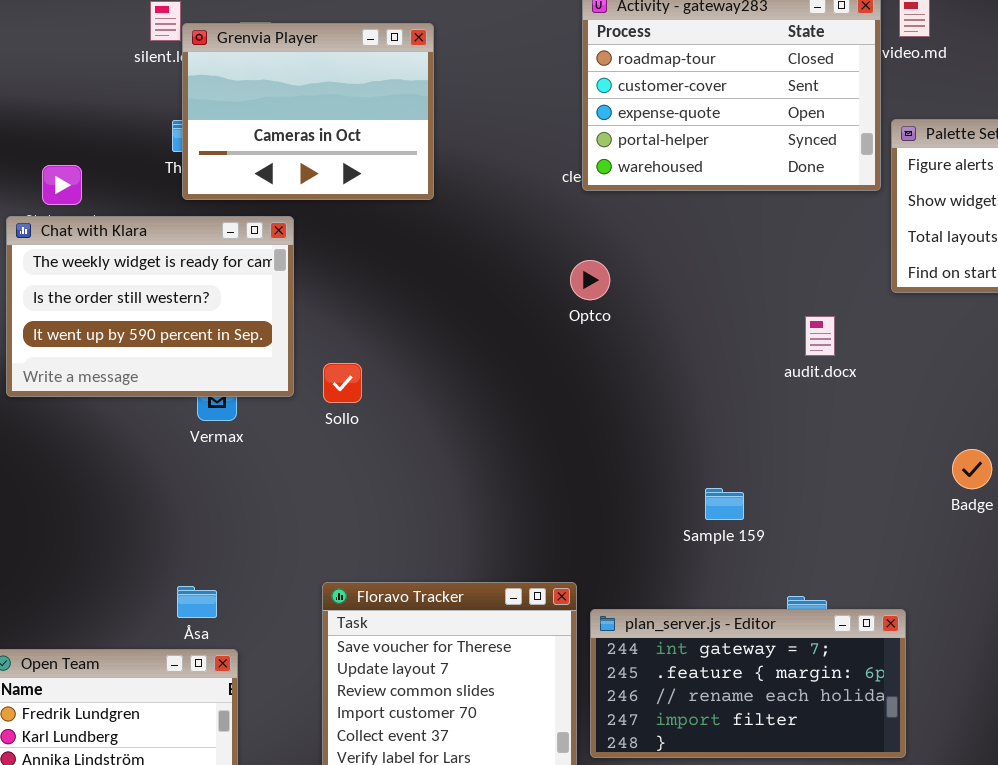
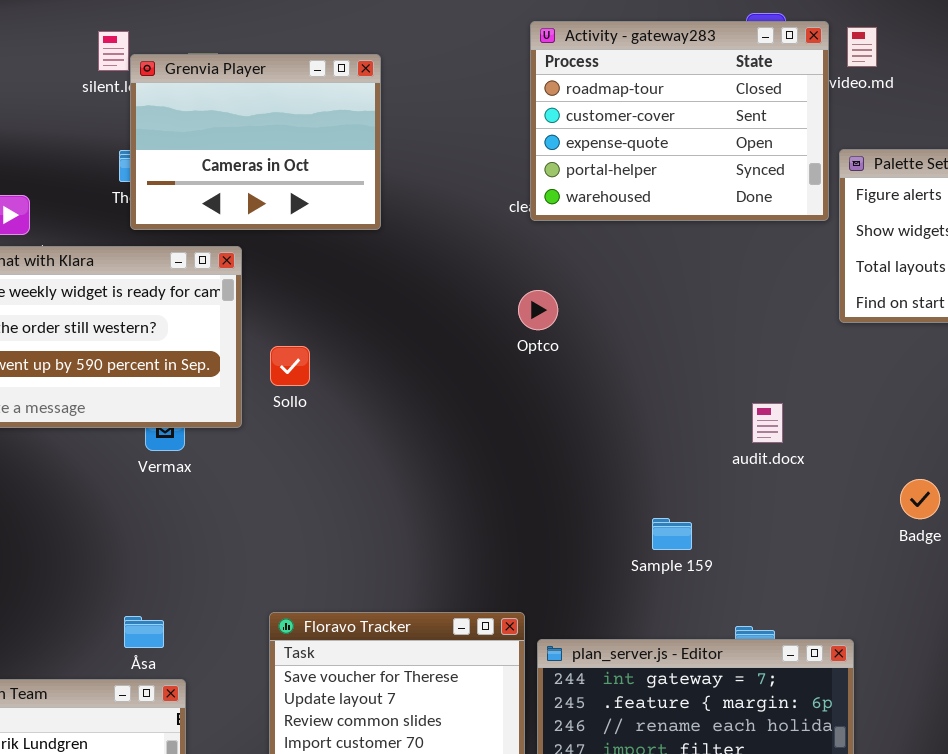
audit.docx: [805,316,835,356] -> [752,403,783,443], moved
Sollo: [323,363,362,403] -> [270,346,310,386], moved

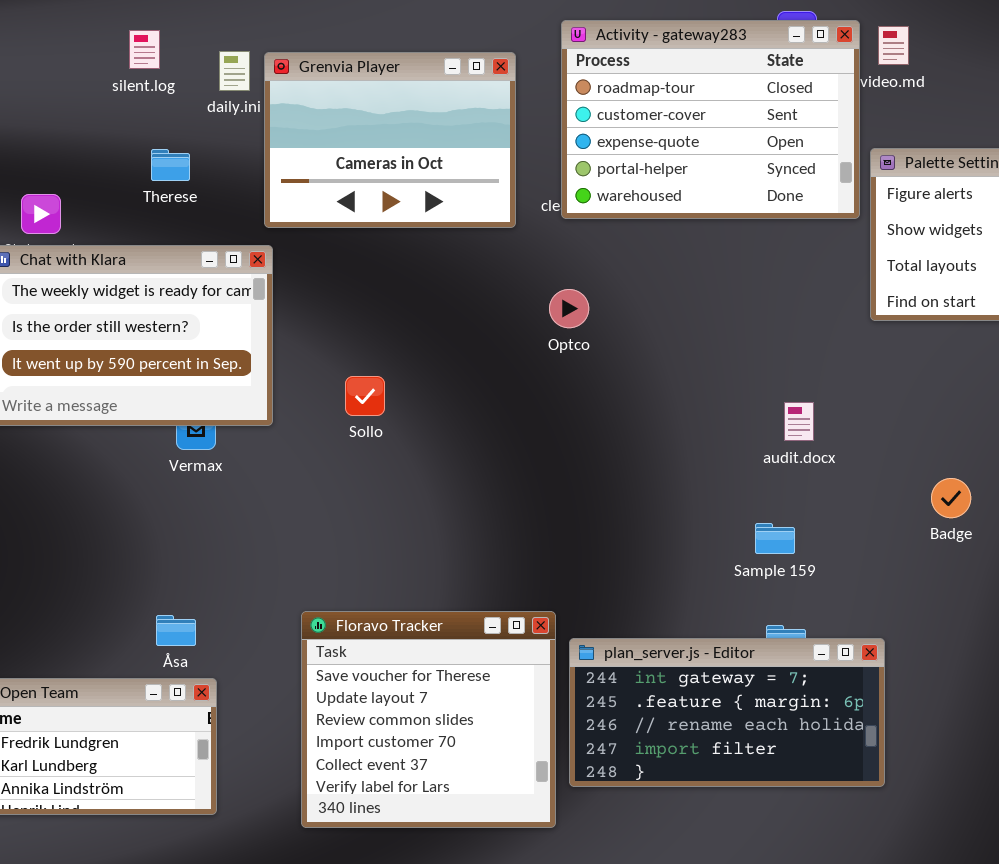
Grenvia Player: [130,54,381,230] -> [264,52,516,228], moved
Sollo: [270,346,310,386] -> [345,376,385,416], moved
Sample 159: [652,518,692,550] -> [755,523,795,554], moved

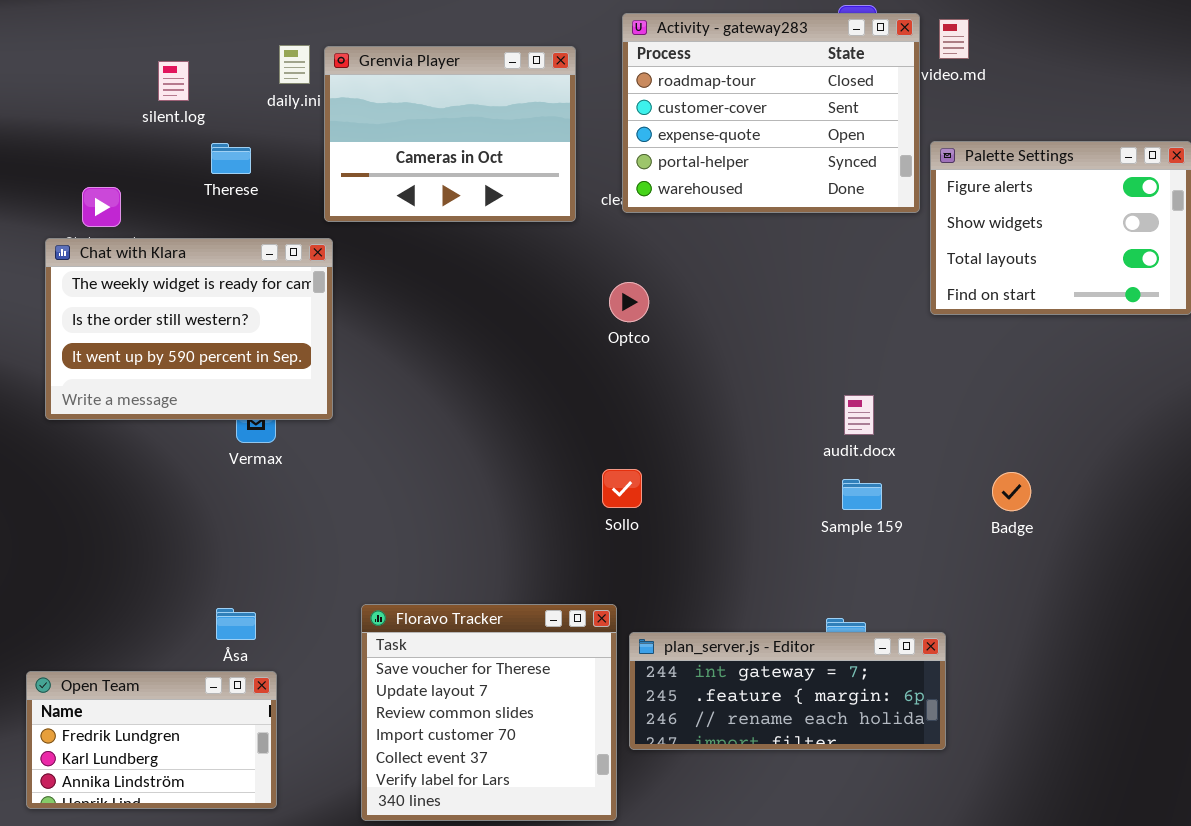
silent.log: [129,30,160,69] -> [158,61,189,101], moved
Sollo: [345,376,385,416] -> [602,469,642,508], moved
Sample 159: [755,523,795,554] -> [842,479,882,510], moved
plan_server.js - Editor: [569,638,885,787] -> [629,632,946,750], resized

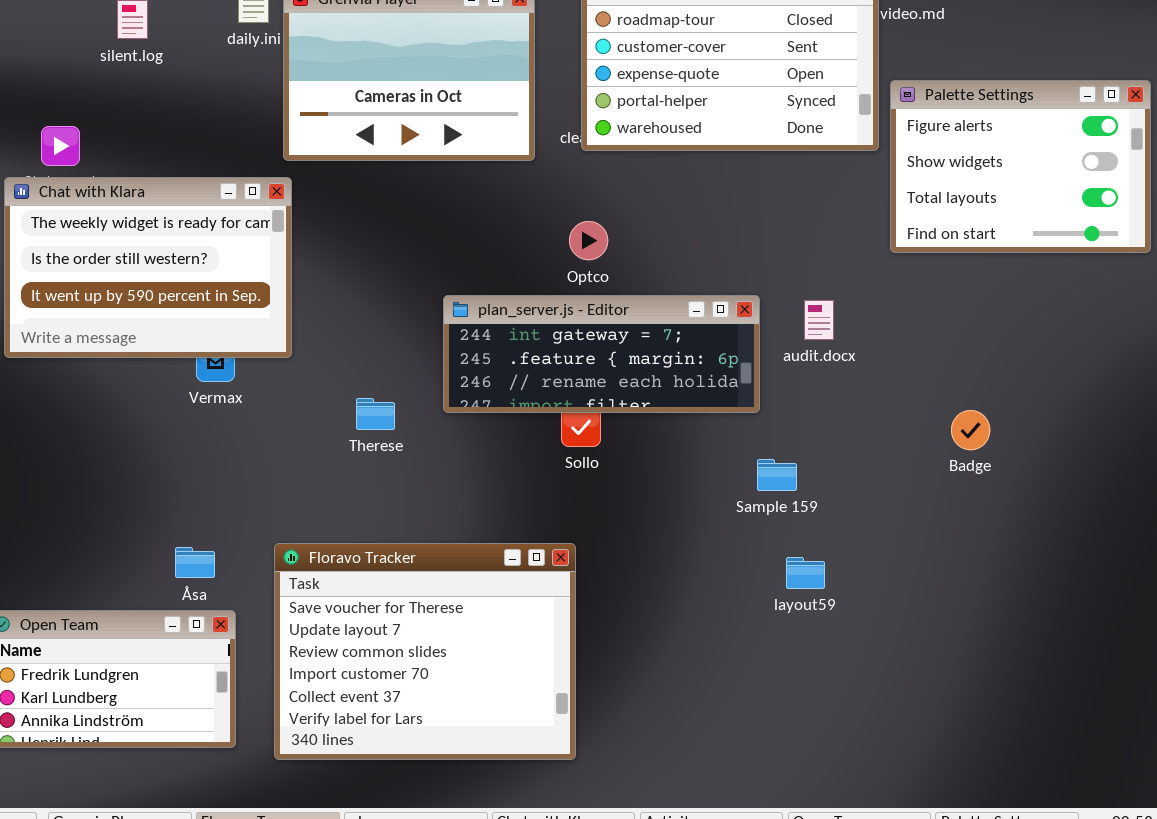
Therese: [211,143,251,174] -> [356,398,395,430], moved
audit.docx: [844,395,874,435] -> [804,300,834,340], moved
Sample 159: [842,479,882,510] -> [757,459,797,491], moved
Floravo Tracker: [361,604,617,821] -> [274,543,576,760], resized
plan_server.js - Editor: [629,632,946,750] -> [443,295,760,413], moved

